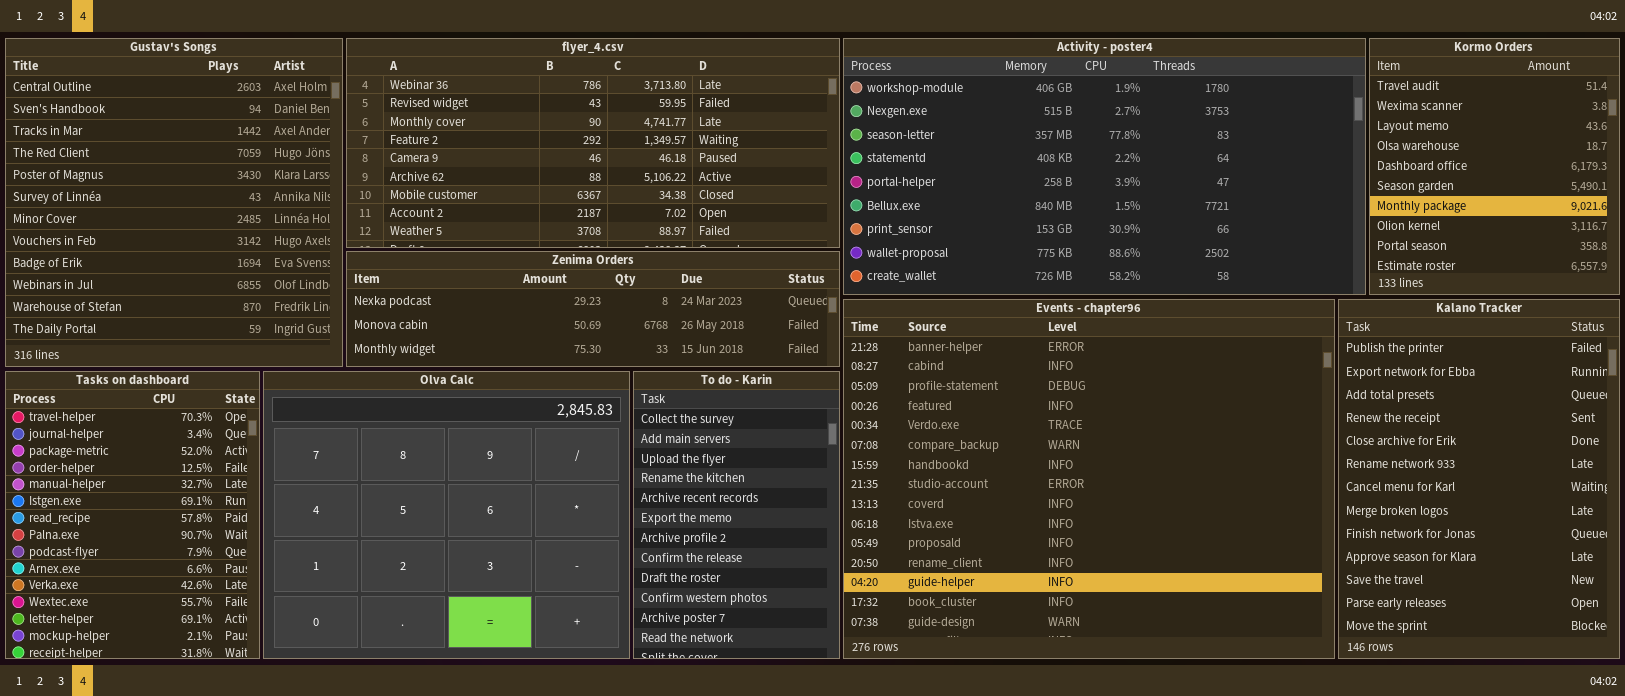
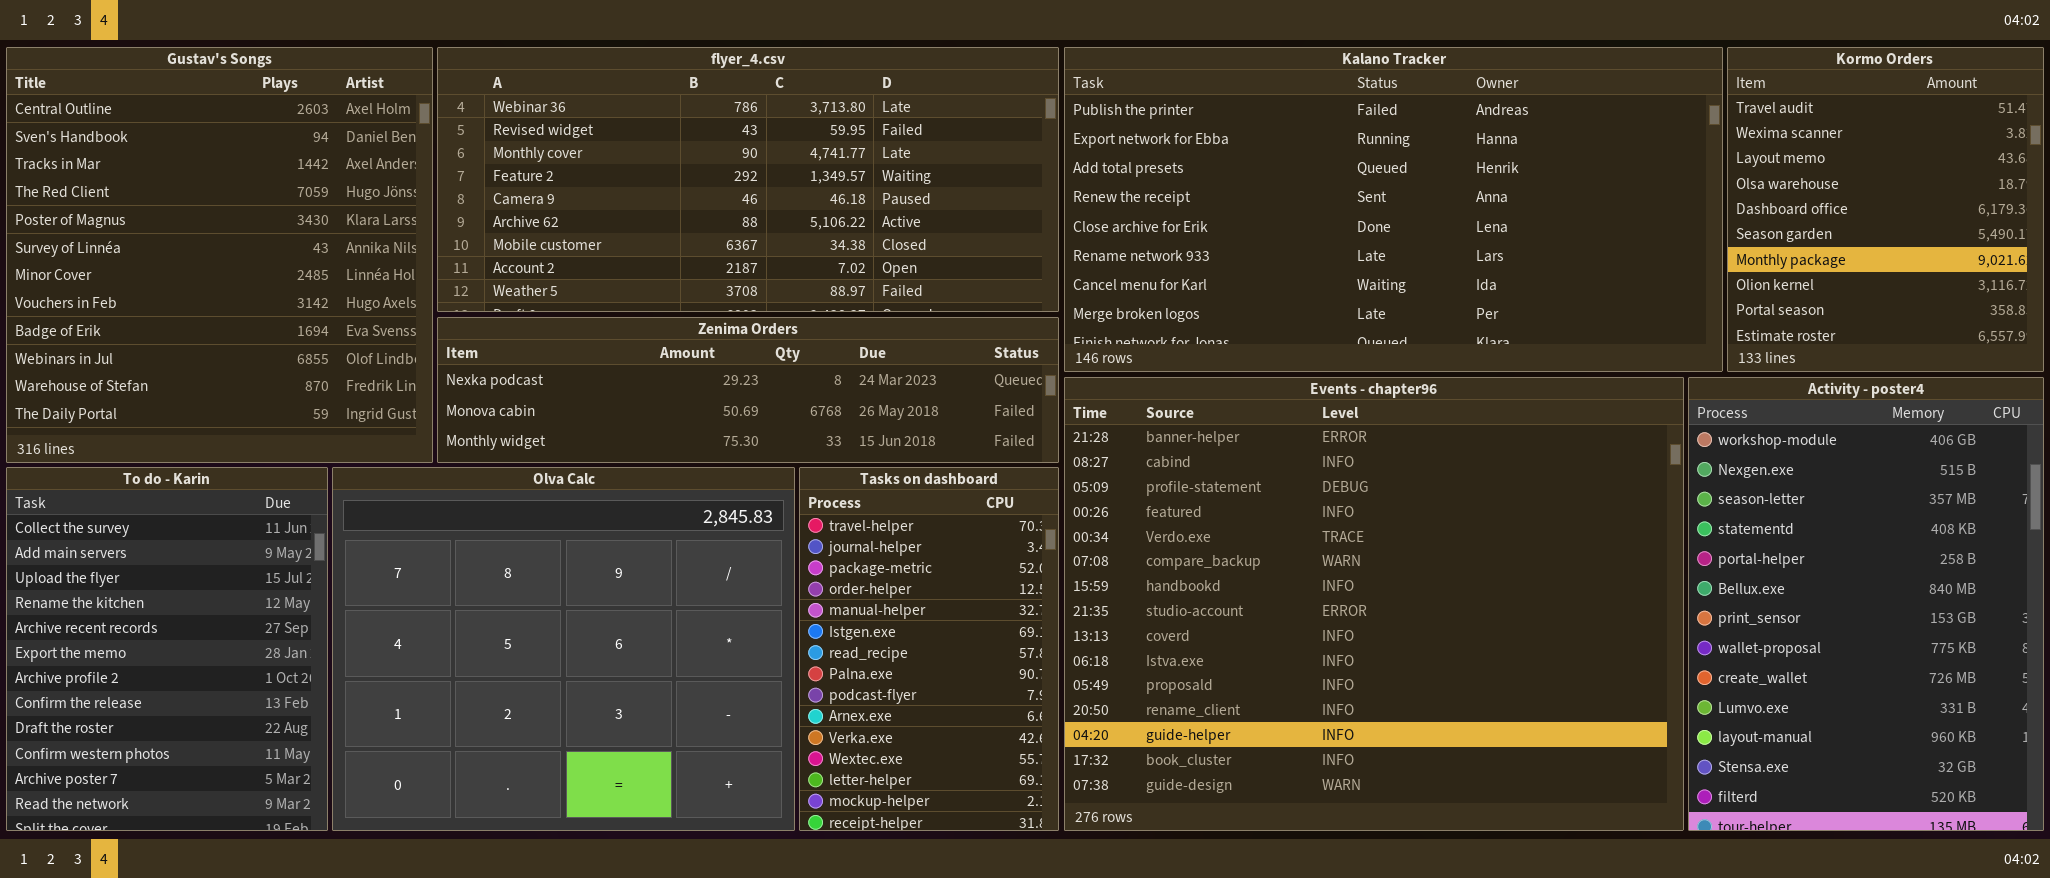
Activity - poster4: [843,38,1366,295] -> [1688,377,2044,831], moved, resized
Kalano Tracker: [1338,299,1620,659] -> [1064,47,1723,372], moved, resized
Tasks on dashboard: [5,371,260,659] -> [799,467,1059,831], moved, resized
To do - Karin: [633,371,840,659] -> [6,467,328,831], moved, resized

